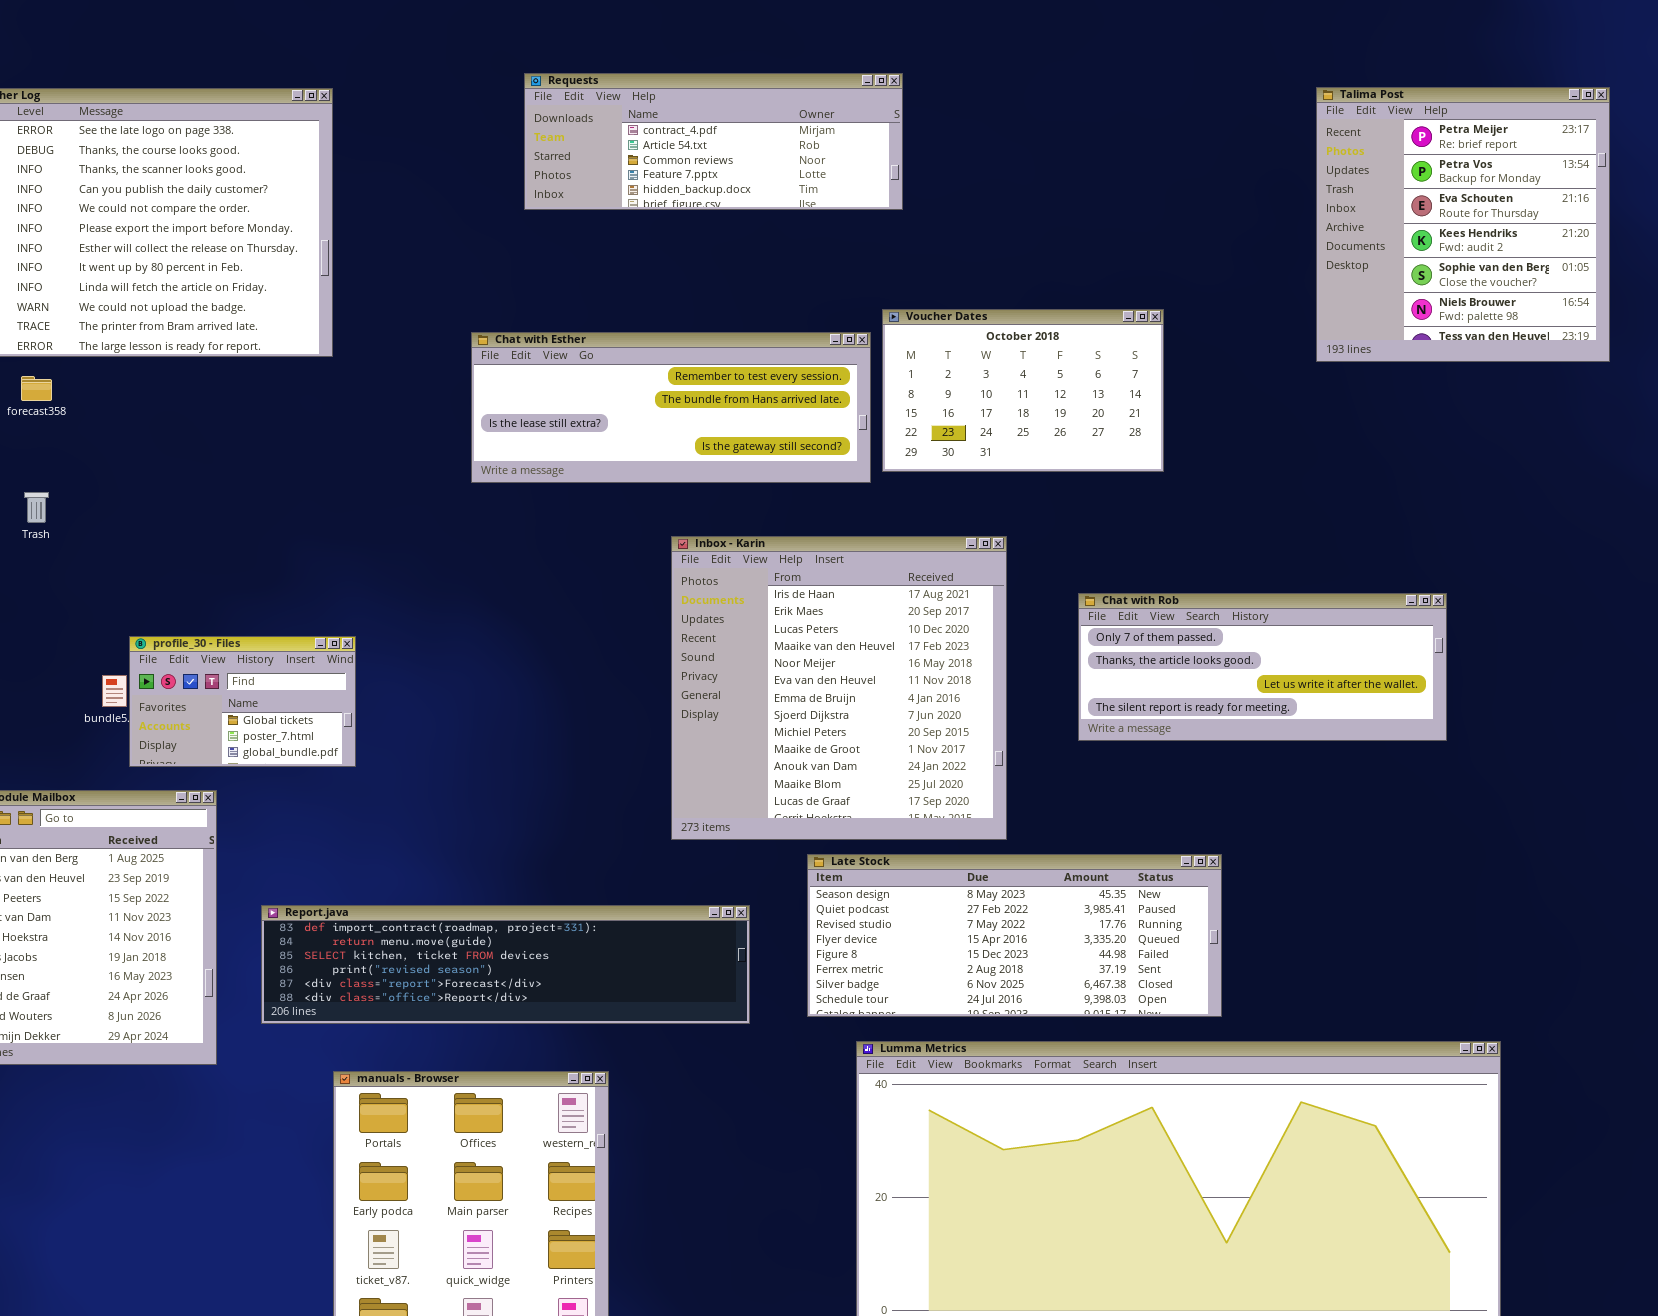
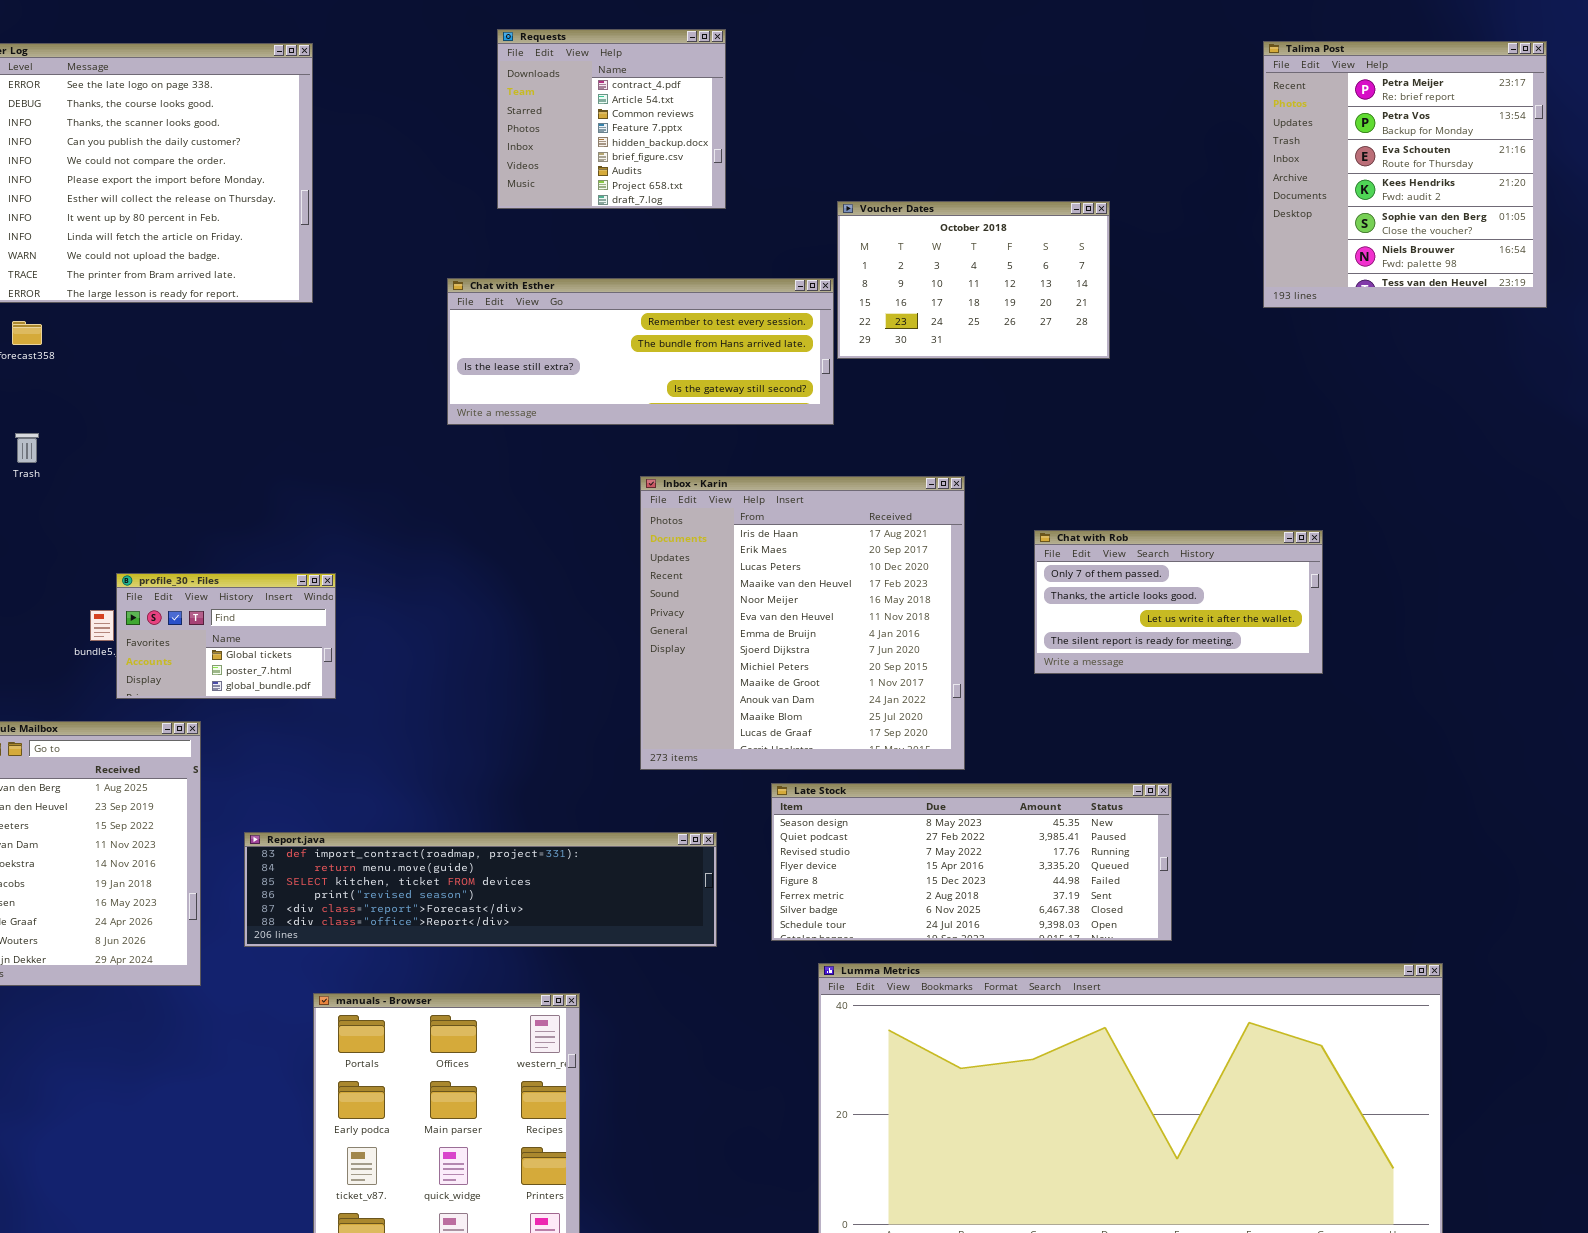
Requests: [524,73,903,210] -> [497,29,726,209], resized
Voucher Dates: [882,309,1164,472] -> [837,201,1110,359], moved
Chat with Rob: [1078,593,1447,741] -> [1034,530,1323,674], resized

